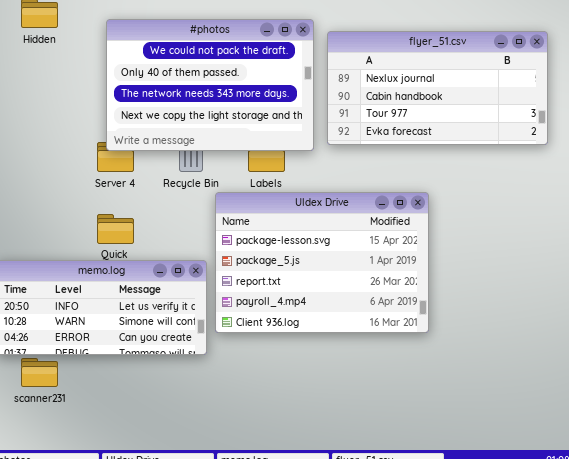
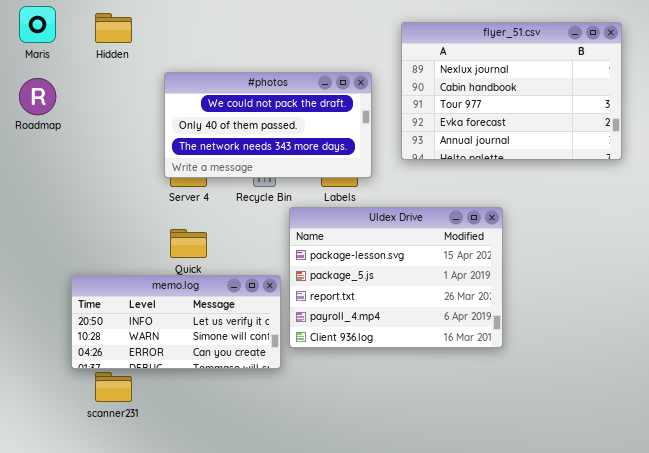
#photos: [106,19,314,151] -> [164,72,372,178], moved, resized
flyer_51.csv: [327,31,548,145] -> [401,22,622,160], resized

